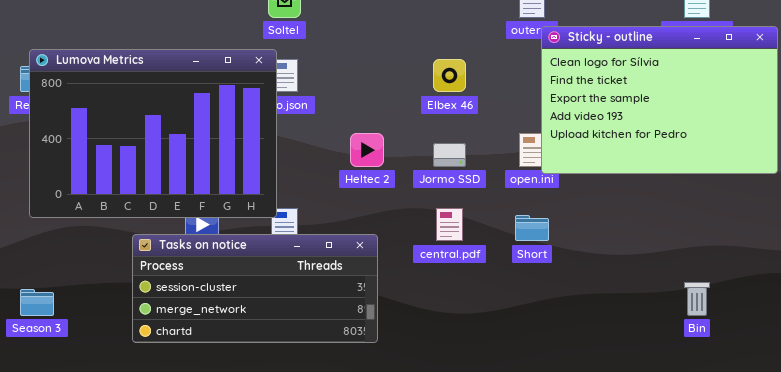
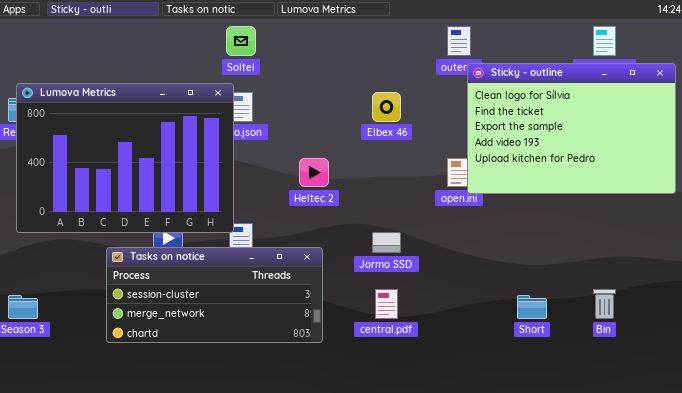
Jormo SSD: [433,143,466,167] -> [372,232,401,253], moved
central.pdf: [436,208,463,241] -> [375,289,398,319], moved
Short: [515,215,549,241] -> [517,295,547,319], moved

